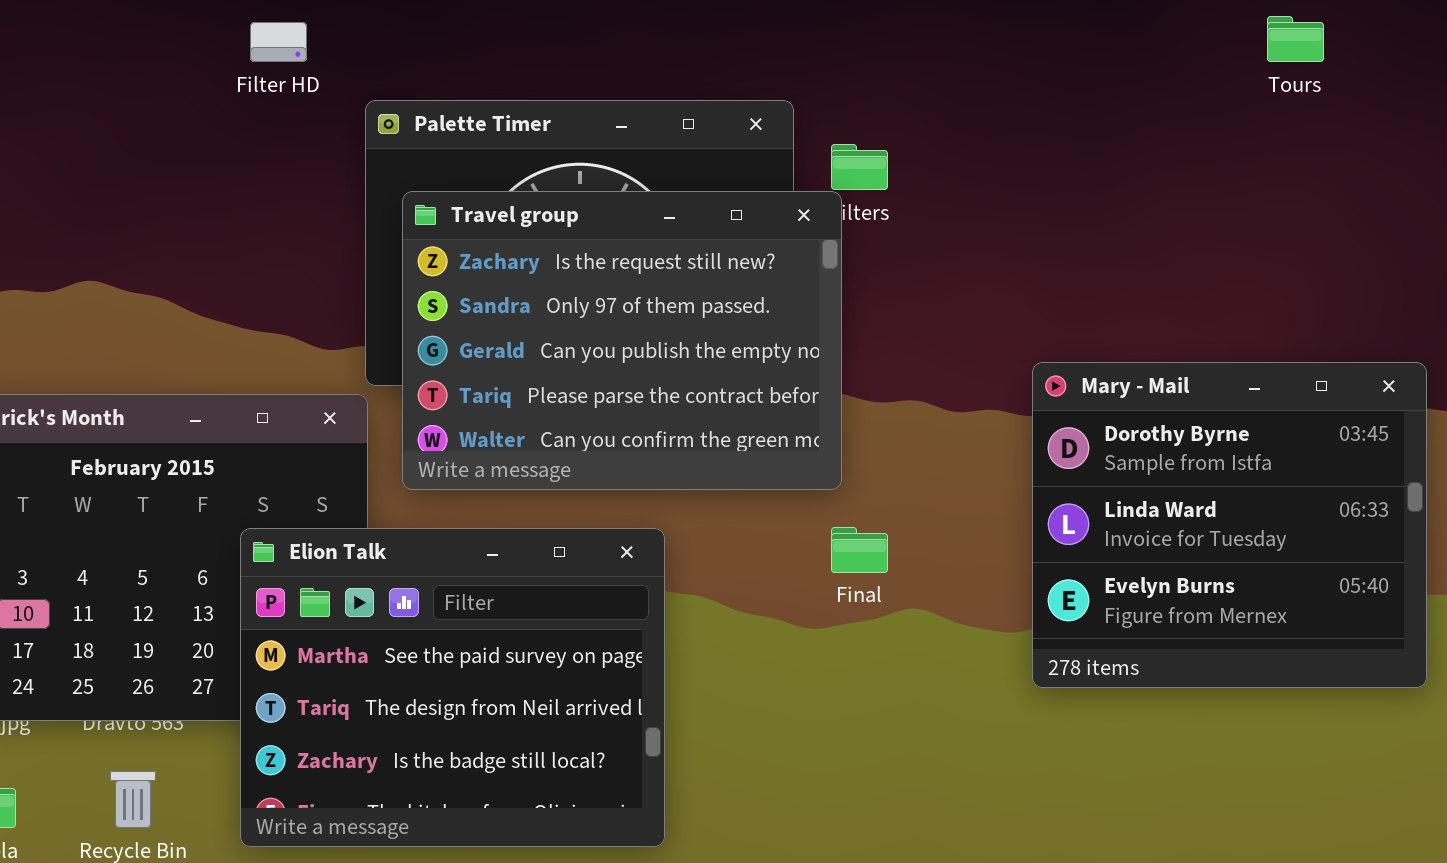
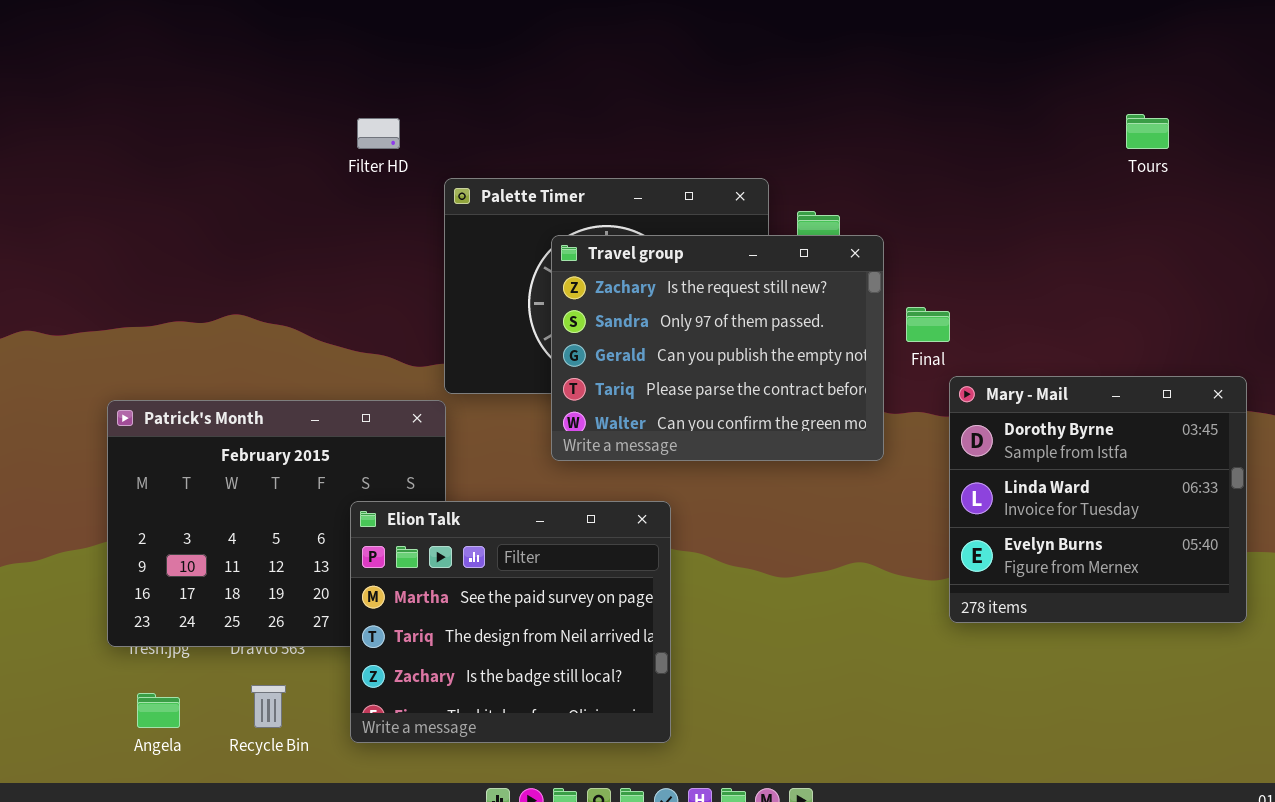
Travel group: [402,191,842,490] -> [551,235,884,461], moved
Final: [831,527,888,573] -> [906,307,950,342], moved

